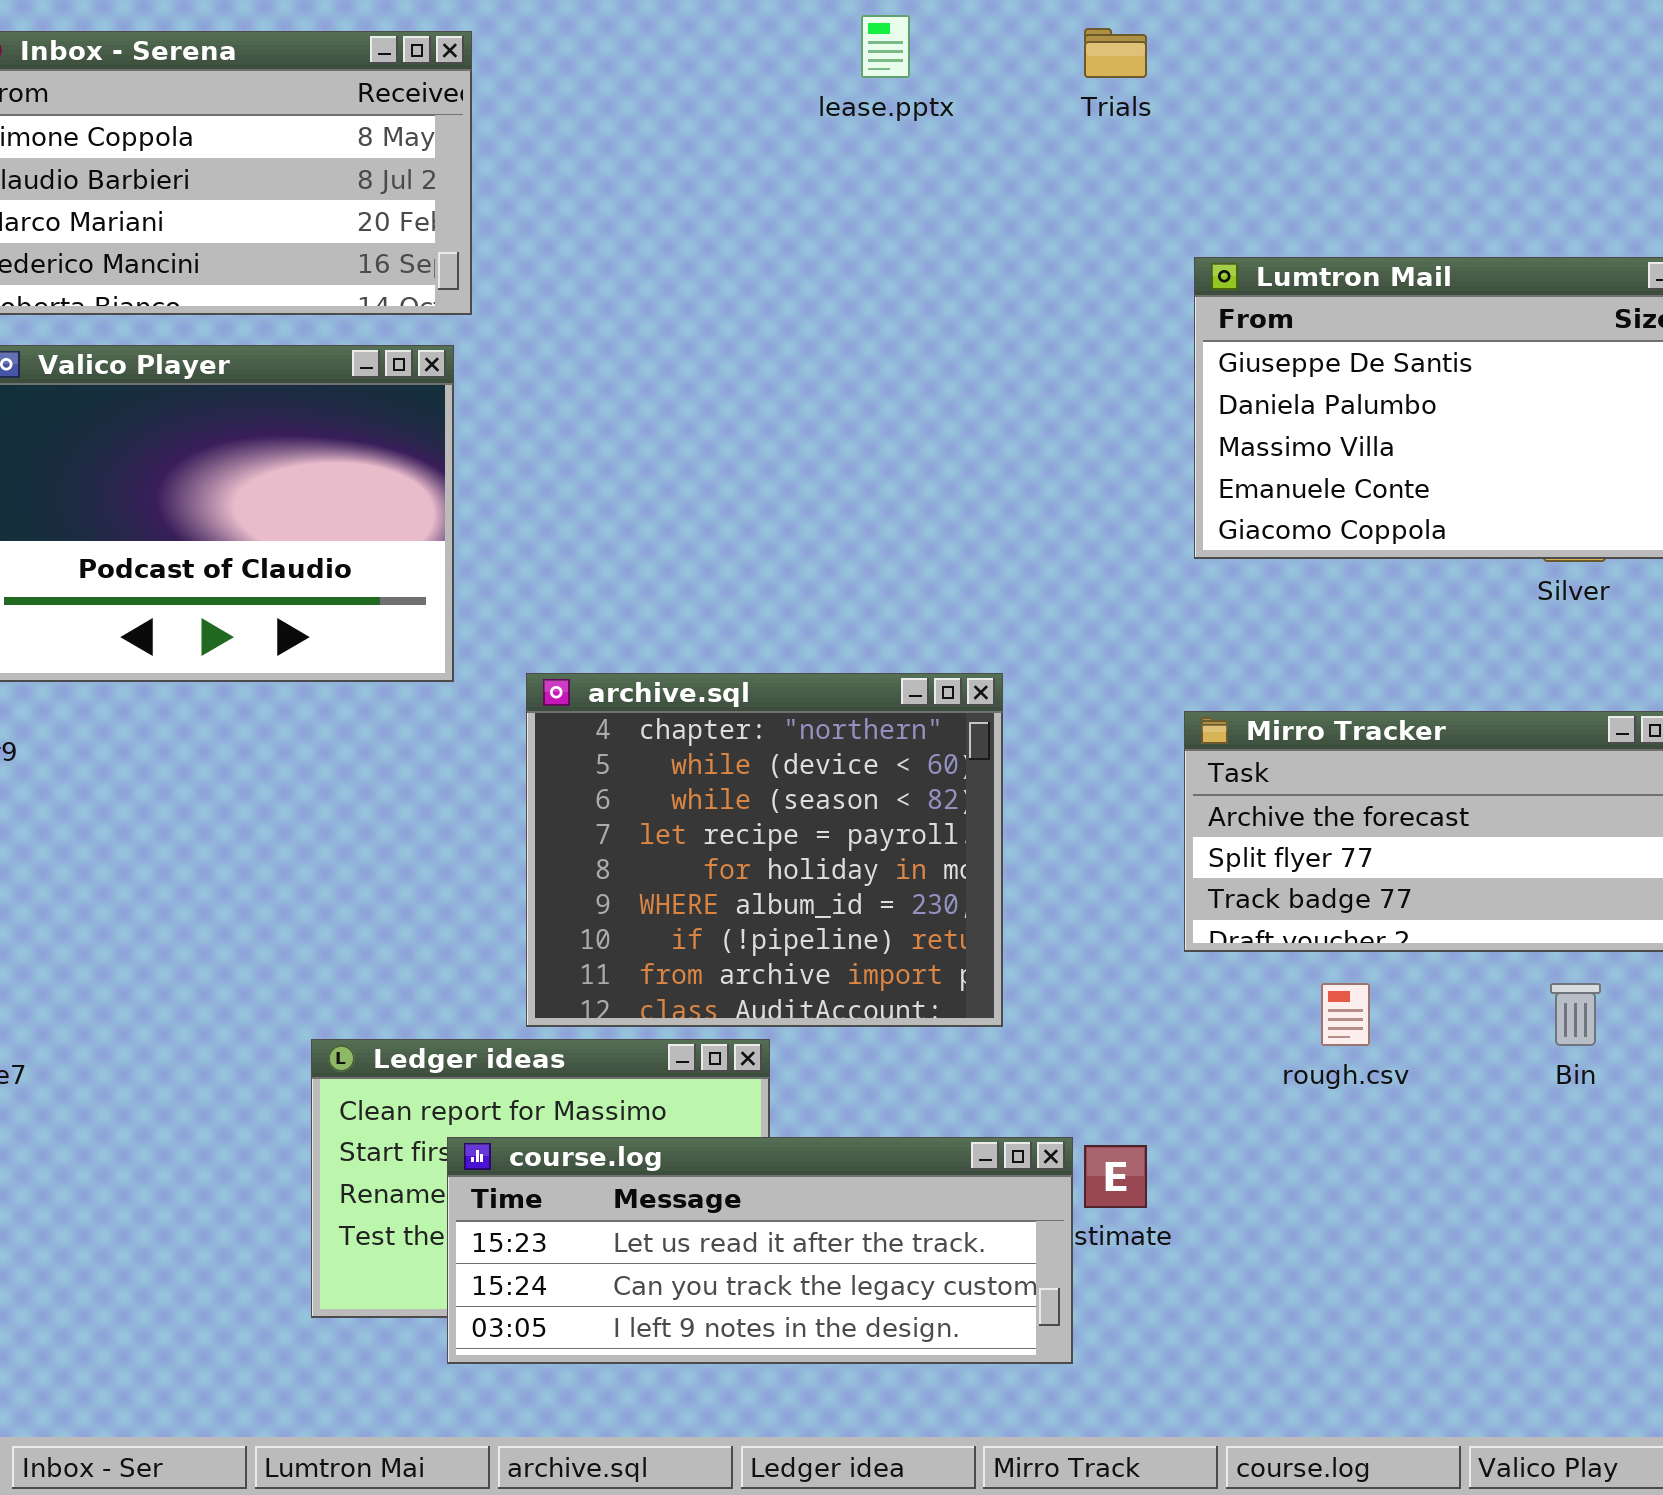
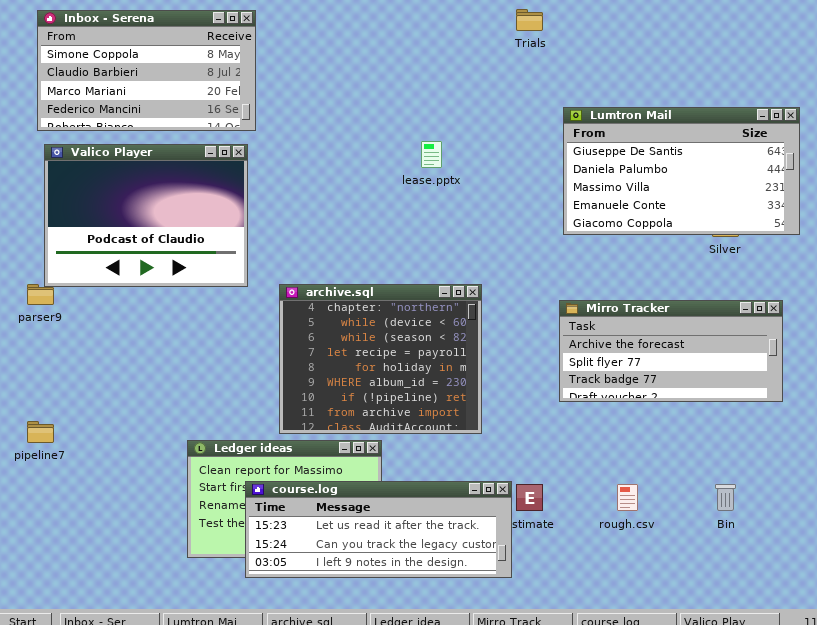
lease.pptx: [861,15,910,78] -> [421,141,442,168], moved
rough.csv: [1321,983,1370,1046] -> [617,484,638,511], moved
Bin: [1550,983,1601,1046] -> [715,484,736,511], moved

